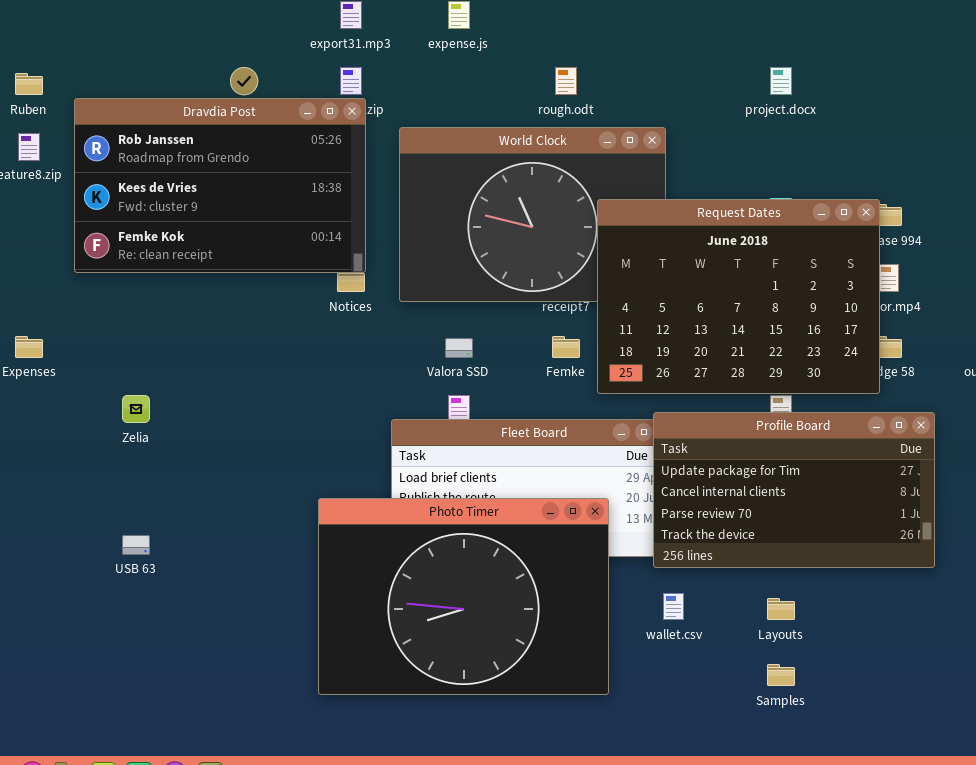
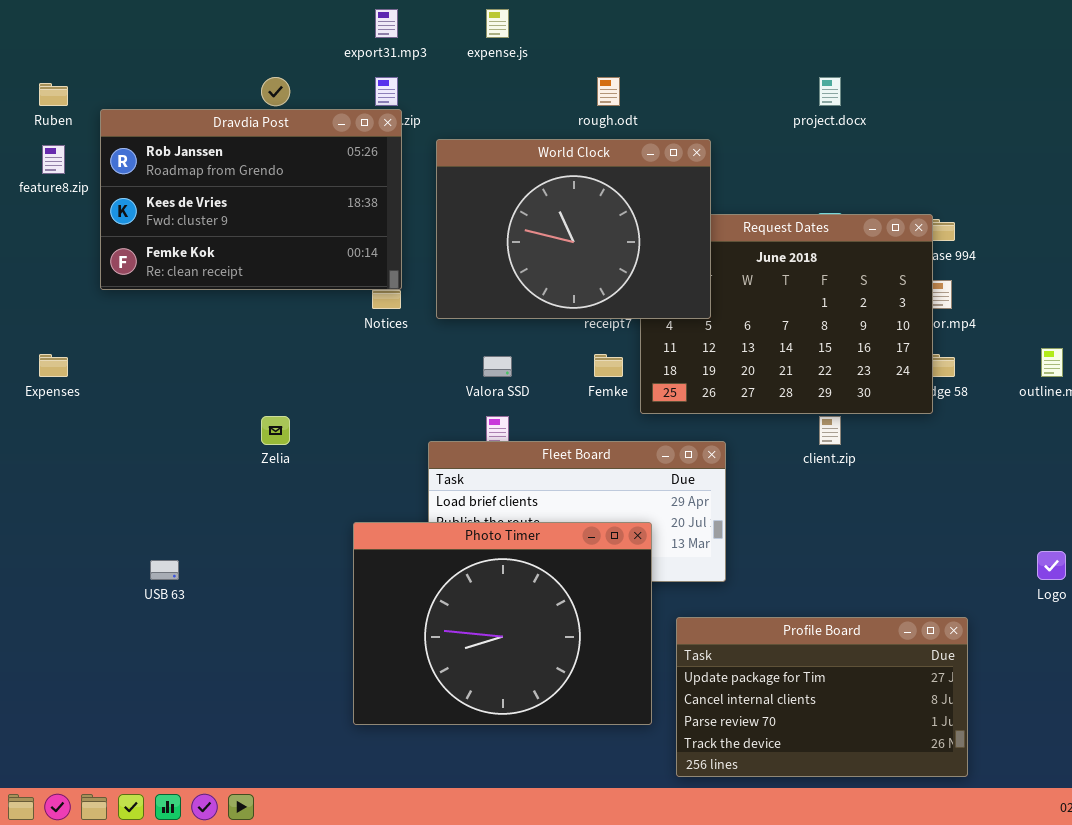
World Clock: [399,127,666,302] -> [436,139,711,319], raised
Zelia: [122,395,150,423] -> [261,416,290,445], moved
Profile Board: [653,412,935,568] -> [676,617,968,777], moved

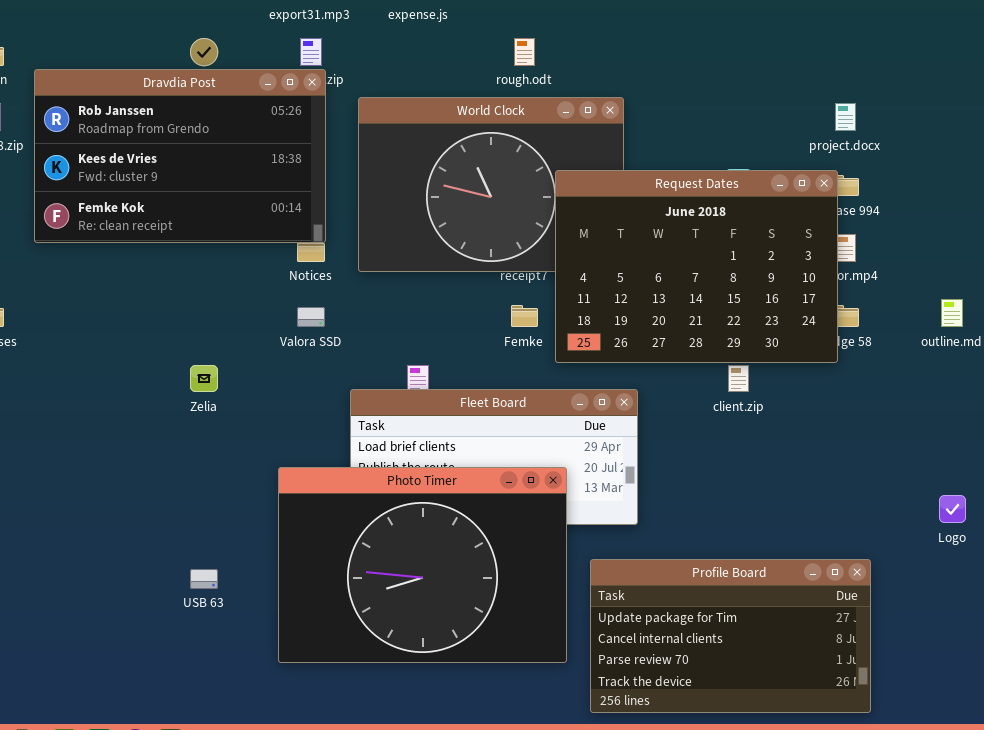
project.docx: [819,77,841,106] -> [835,103,856,131], moved
Request Dates: [640,214,933,414] -> [555,170,838,363], raised
Valora SSD: [483,356,512,377] -> [297,307,325,327], moved
USB 63: [150,560,179,580] -> [190,569,218,589], moved

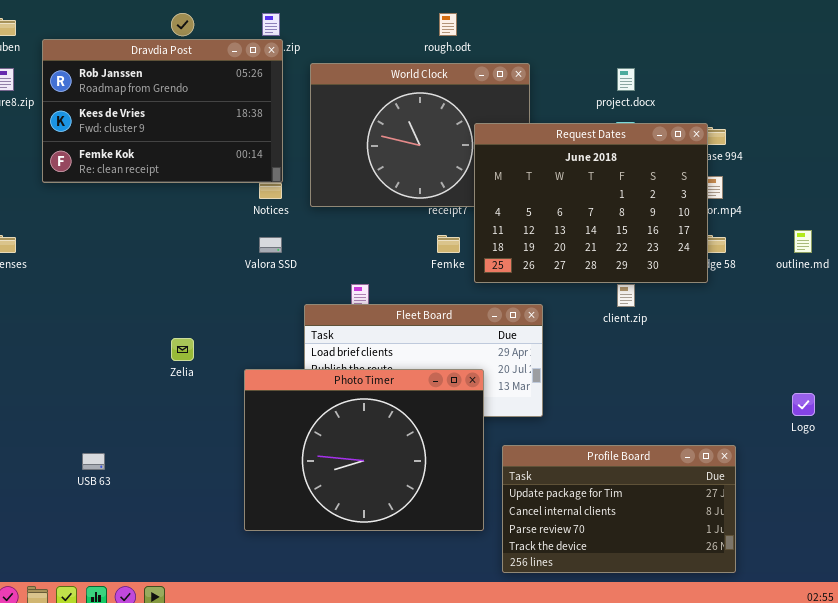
project.docx: [835,103,856,131] -> [617,68,635,91], moved
Zelia: [190,365,218,392] -> [171,338,194,361], moved
USB 63: [190,569,218,589] -> [82,453,105,470], moved

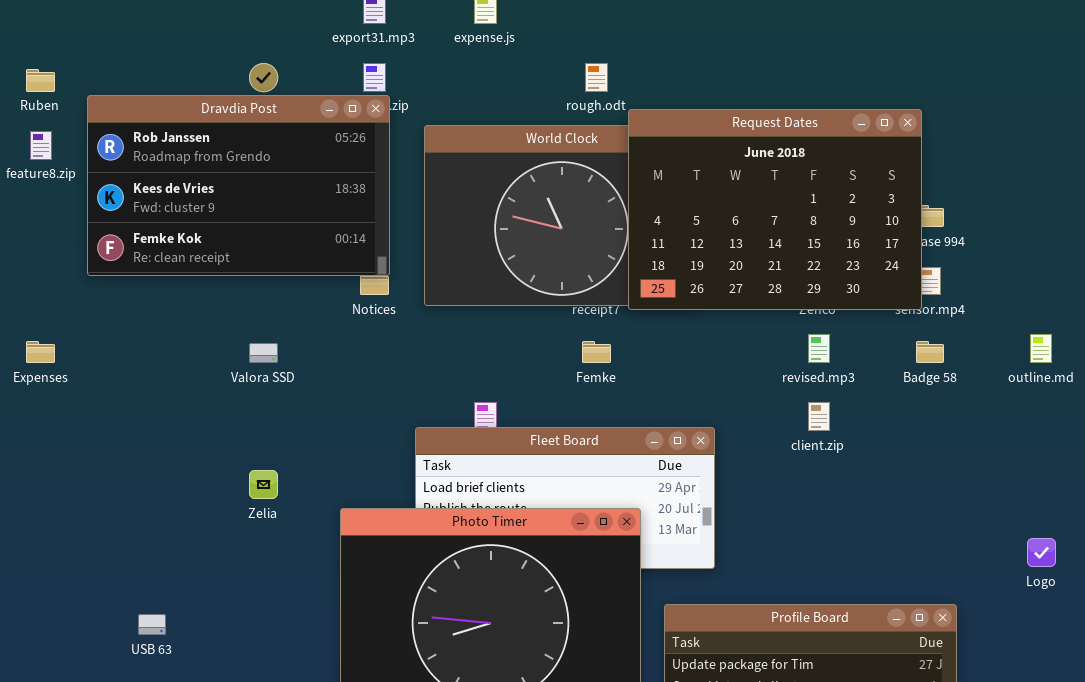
Request Dates: [474,123,708,283] -> [628,109,922,310], moved
Valora SSD: [259,237,282,253] -> [249,343,278,363], moved

